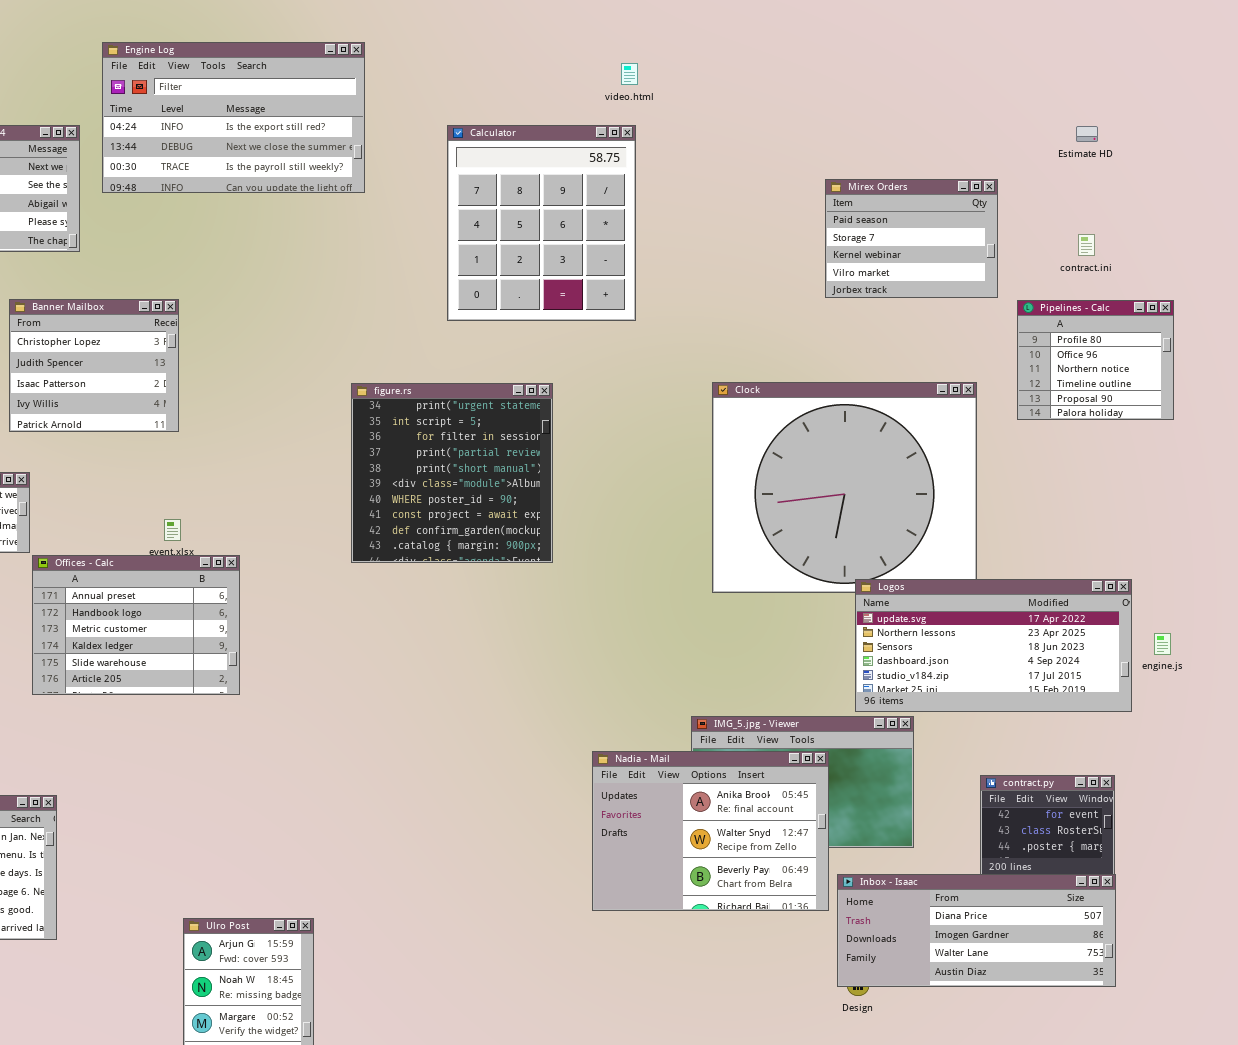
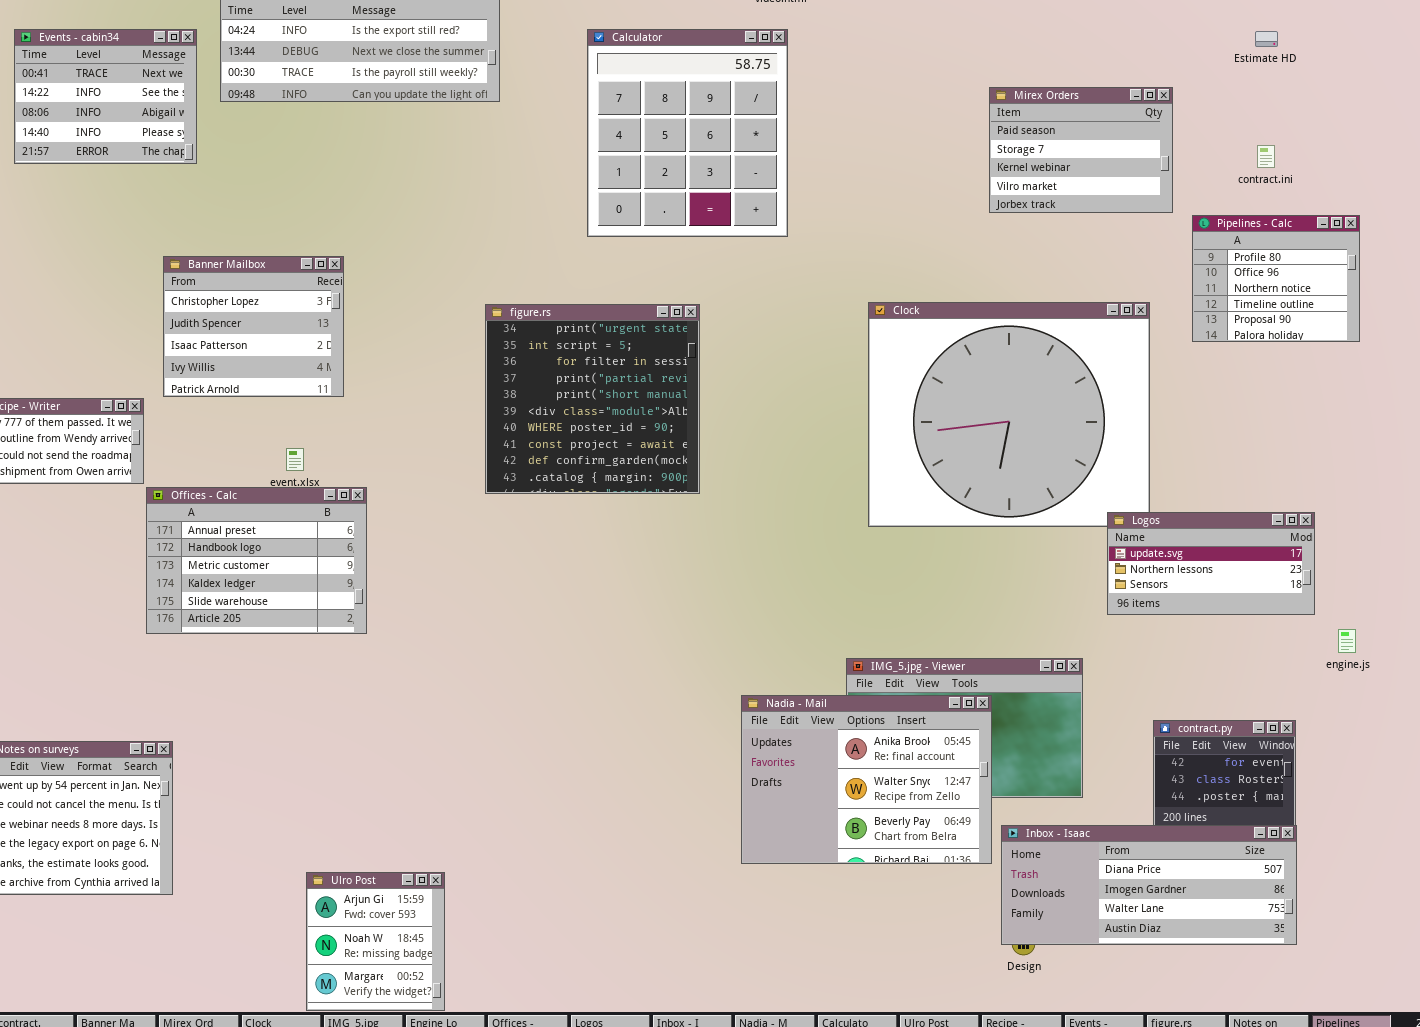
Banner Mailbox: [9,299,179,432] -> [163,256,344,397], moved
Logos: [855,579,1132,712] -> [1107,512,1315,615], resized
engine.js: [1154,633,1171,655] -> [1338,629,1356,653], moved

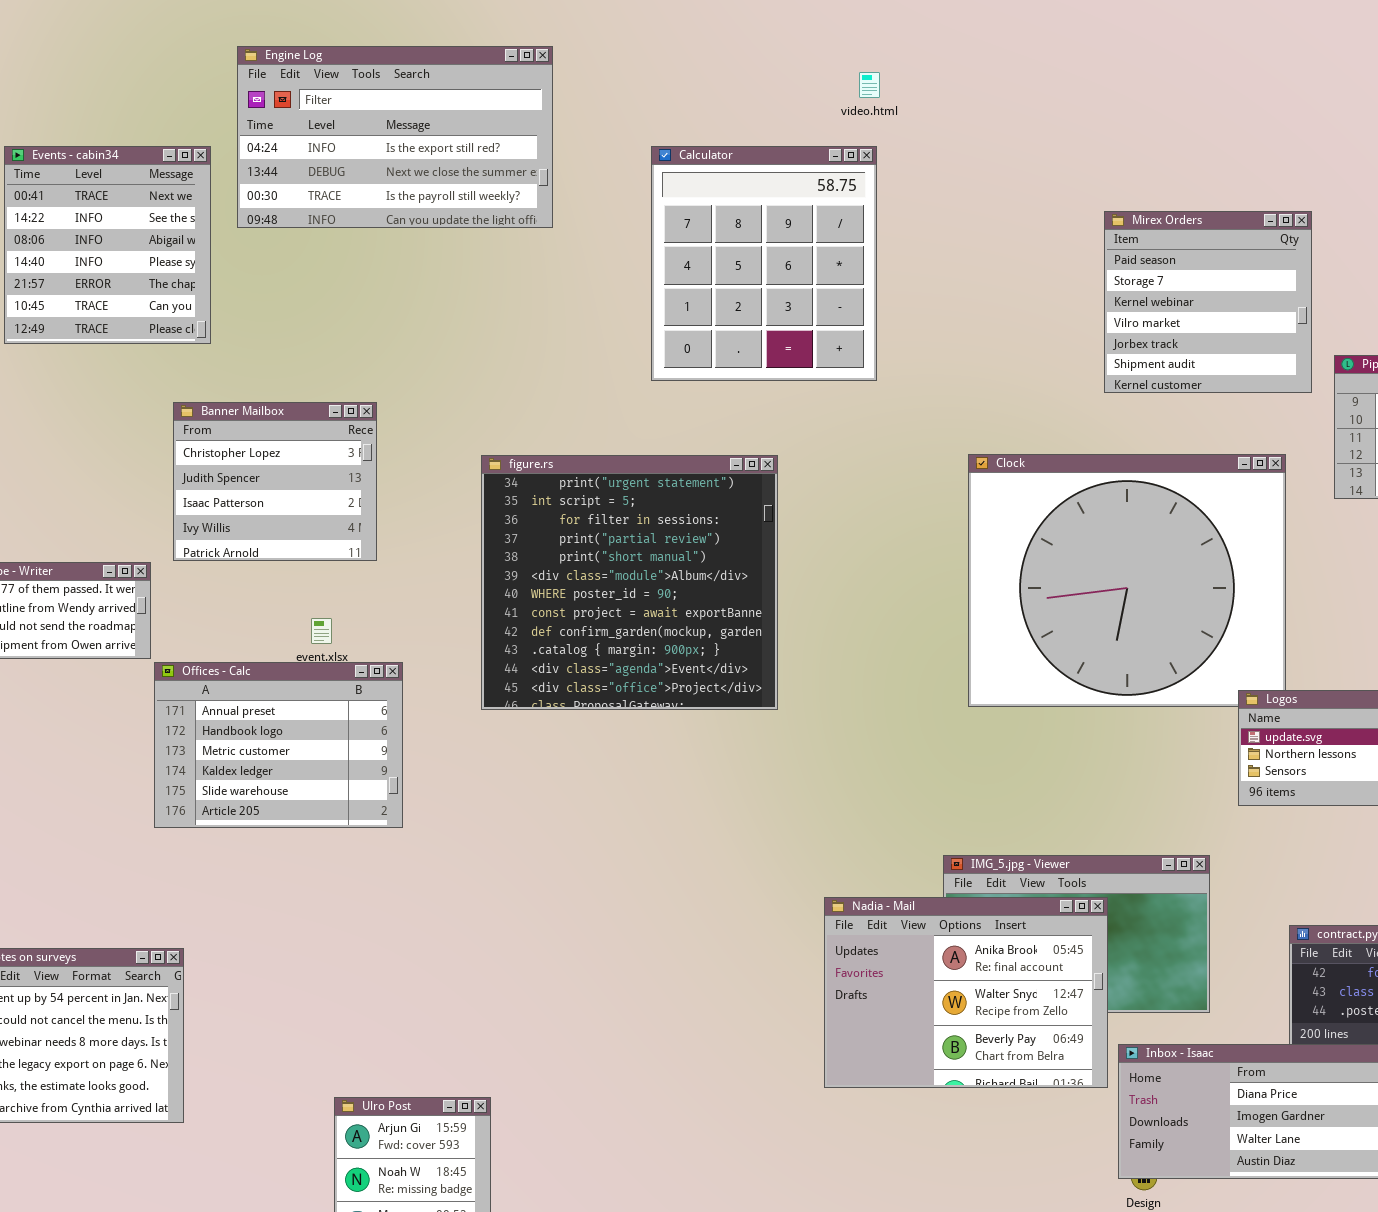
Events - cabin34: [14,29,197,164] -> [4,146,211,344], resized
Mirex Orders: [989,87,1173,213] -> [1104,211,1312,393], resized
figure.rs: [485,304,700,494] -> [481,455,778,710], resized

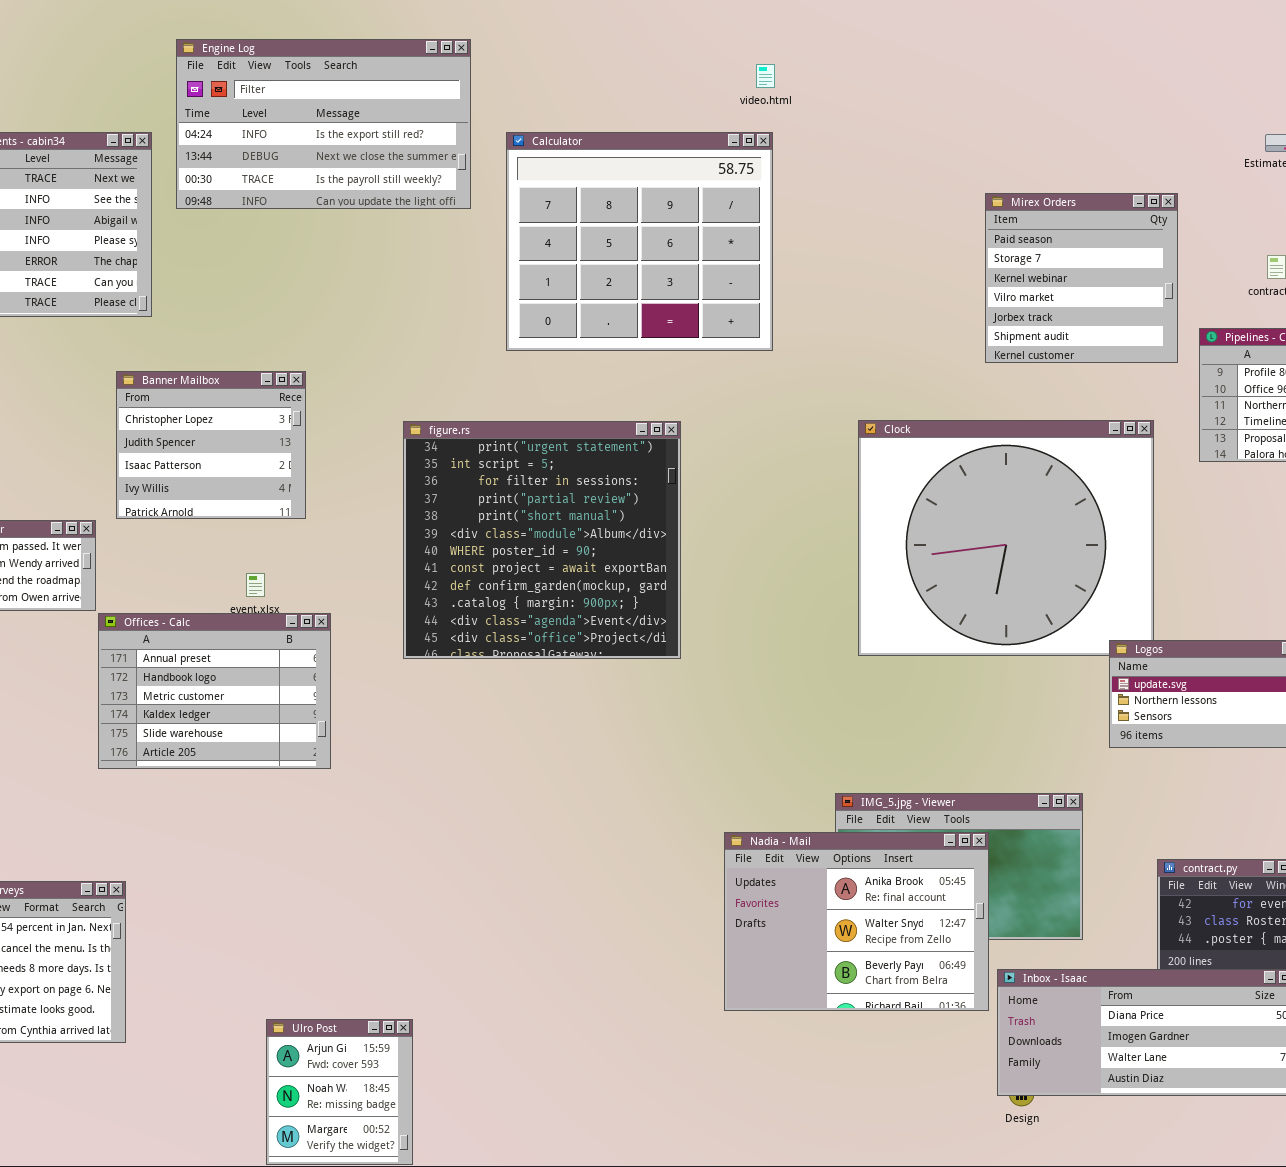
Calculator: [651,146,877,381] -> [506,132,773,351], resized

